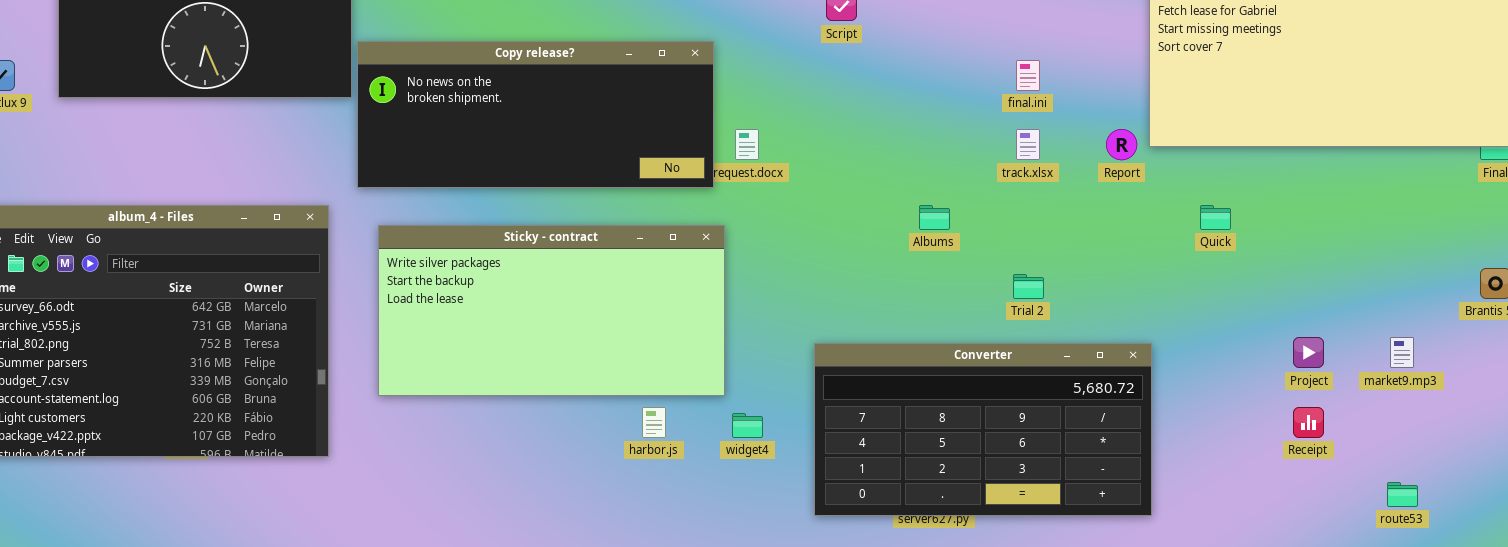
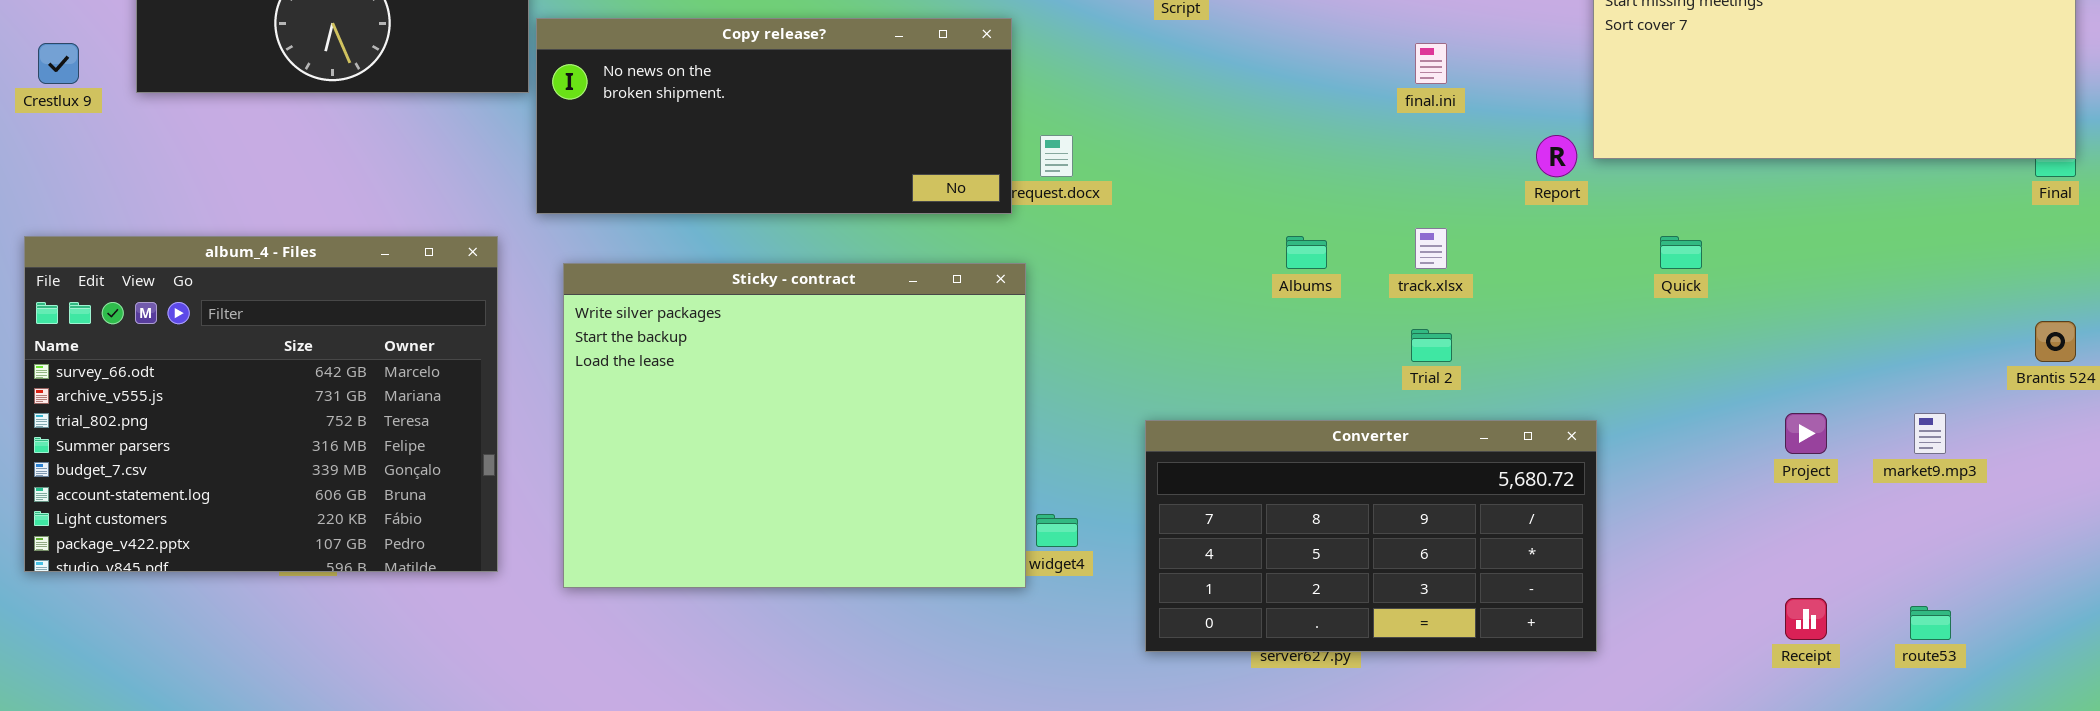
track.xlsx: [1016,129,1040,160] -> [1415,228,1447,269], moved
Sticky - contract: [378,225,725,396] -> [563,263,1026,588], resized
Receipt: [1293,407,1324,438] -> [1785,598,1827,640], moved

